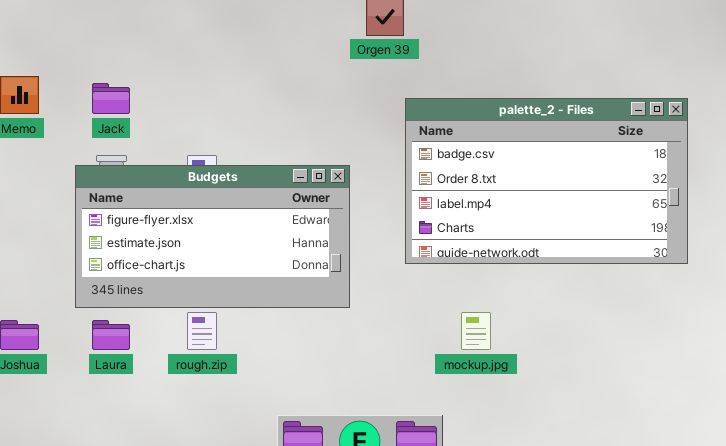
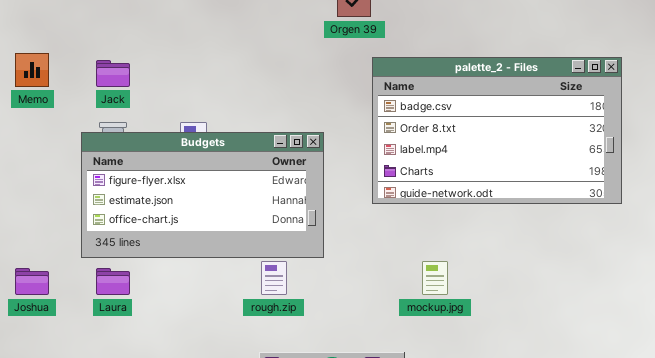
palette_2 - Files: [405,98,688,264] -> [372,57,622,204], moved
rough.zip: [187,312,217,350] -> [261,261,287,295], moved

